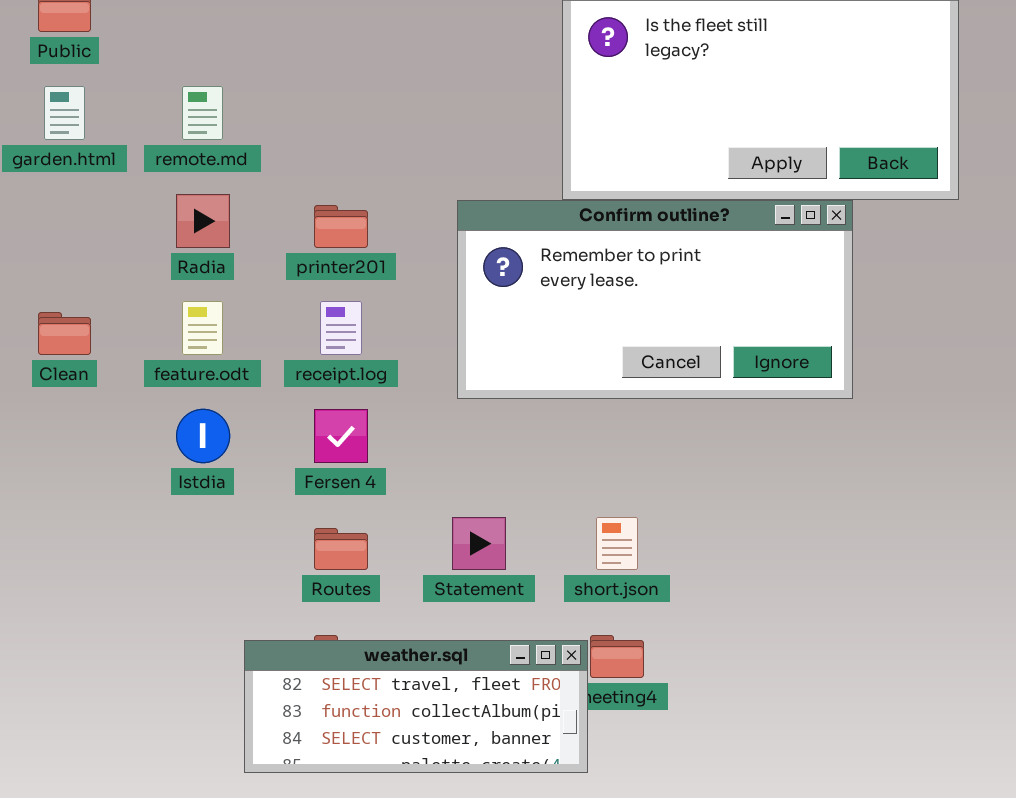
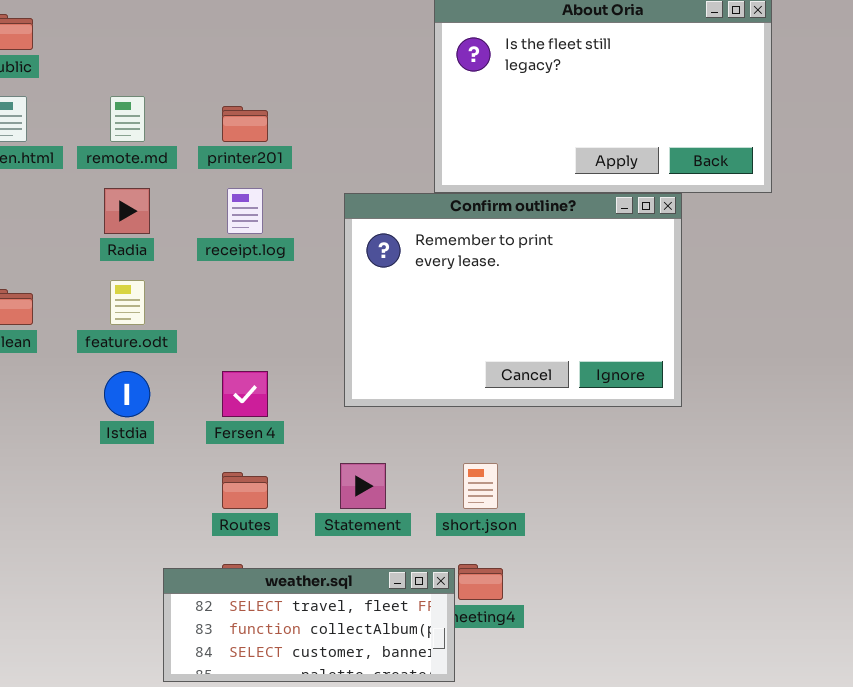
Confirm outline?: [457,200,853,399] -> [344,193,682,407], resized
printer201: [314,205,368,248] -> [222,106,268,142], moved
receipt.log: [320,301,362,355] -> [227,188,263,234], moved

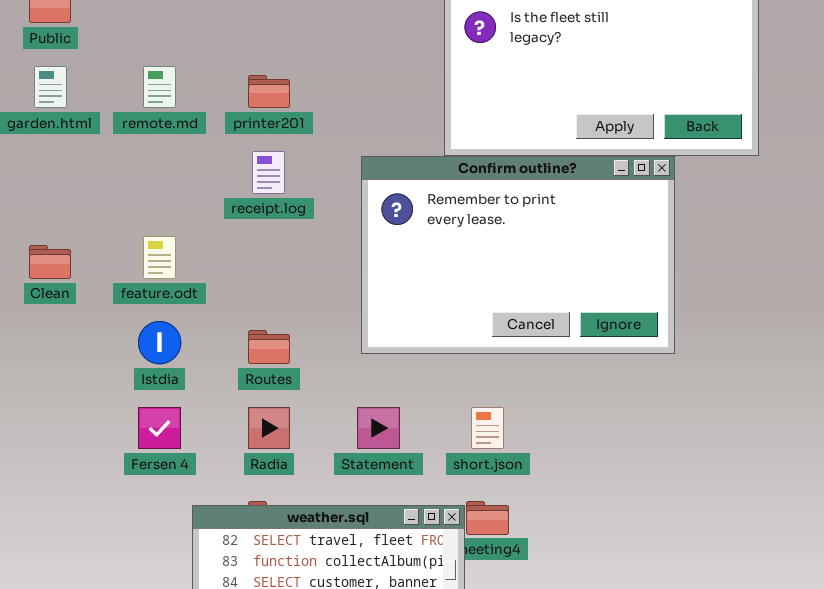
Radia: [104,188,150,234] -> [248,407,290,449], moved
Fersen 4: [222,371,268,417] -> [138,407,181,449], moved
Routes: [222,472,268,509] -> [248,330,290,364], moved

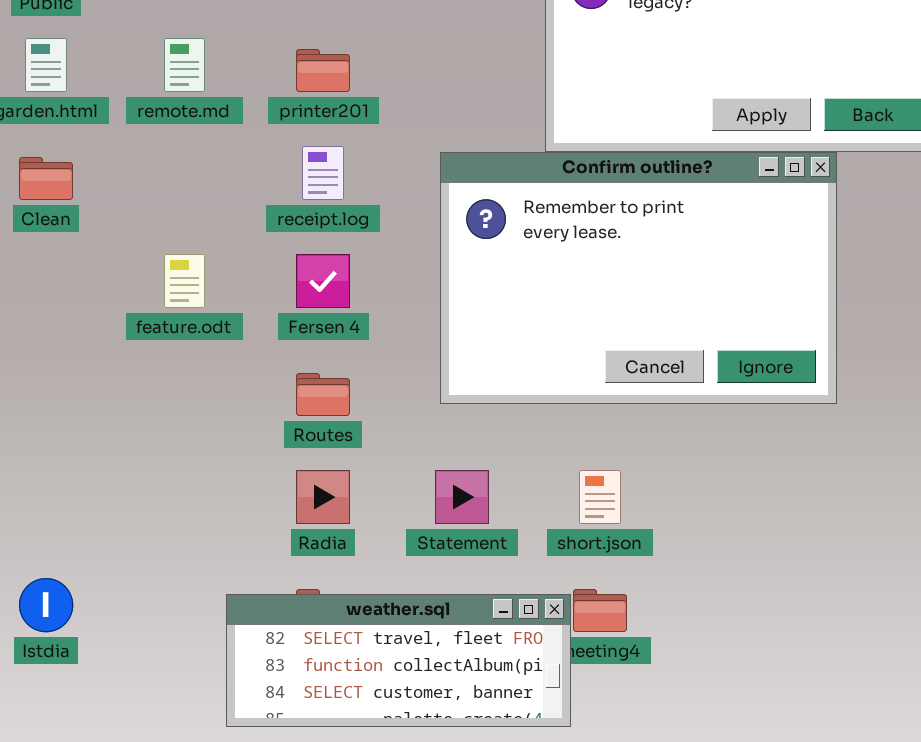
Clean: [29,245,71,279] -> [19,157,73,200], moved
Istdia: [138,321,181,364] -> [19,578,73,632], moved
Fersen 4: [138,407,181,449] -> [296,254,350,308], moved

